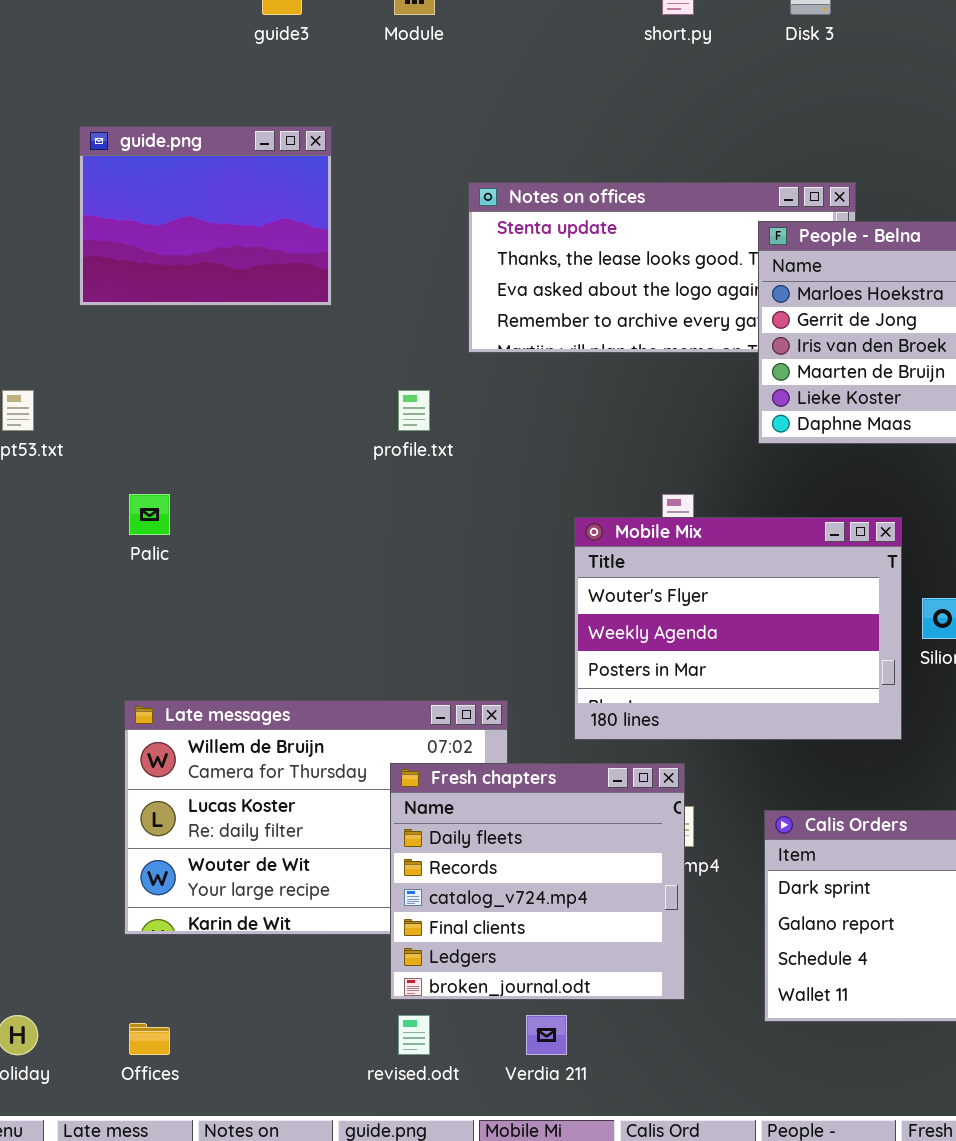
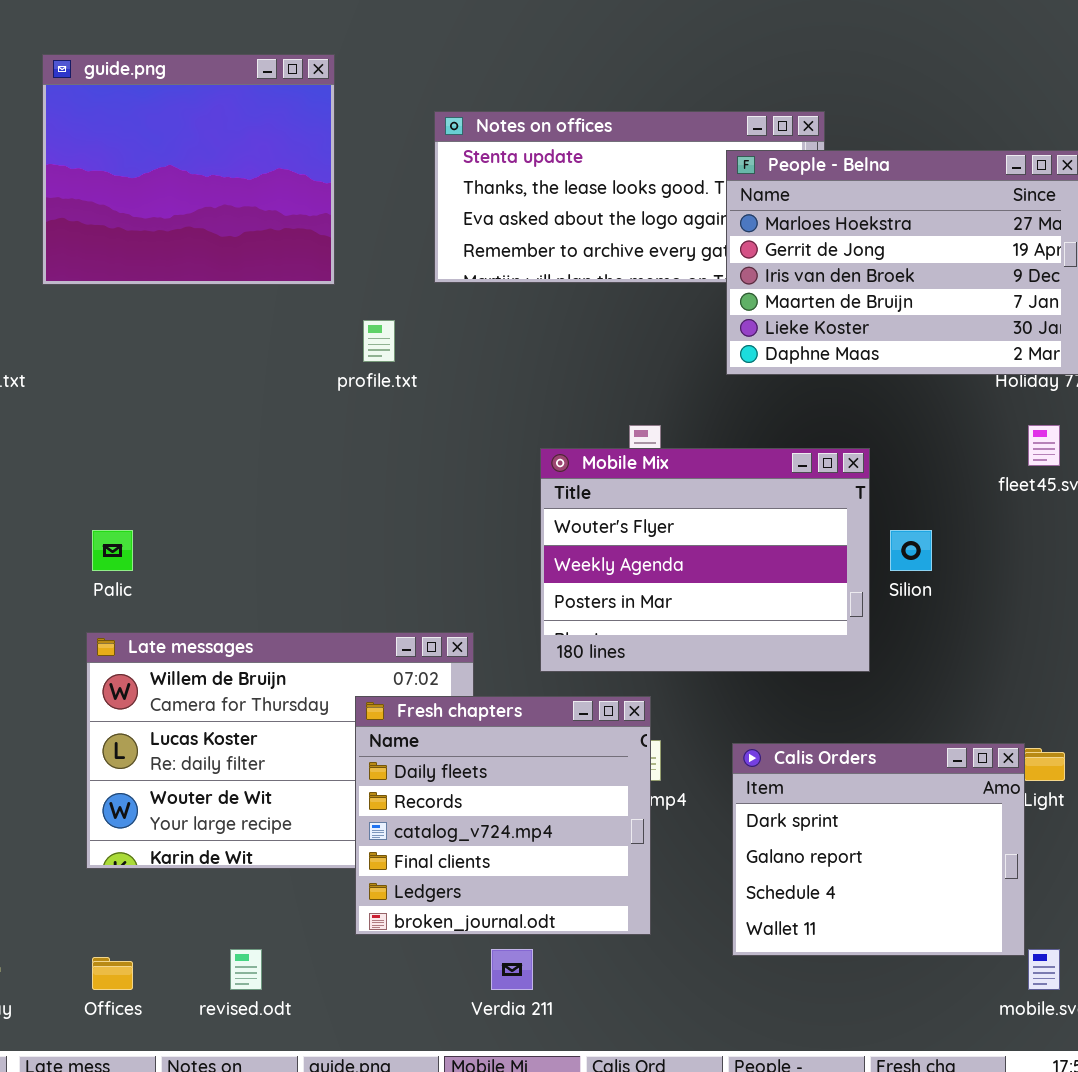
guide.png: [79,126,332,306] -> [42,54,335,285], resized
Palic: [129,494,170,535] -> [92,530,133,571], moved
revised.odt: [398,1015,430,1055] -> [230,949,262,990], moved

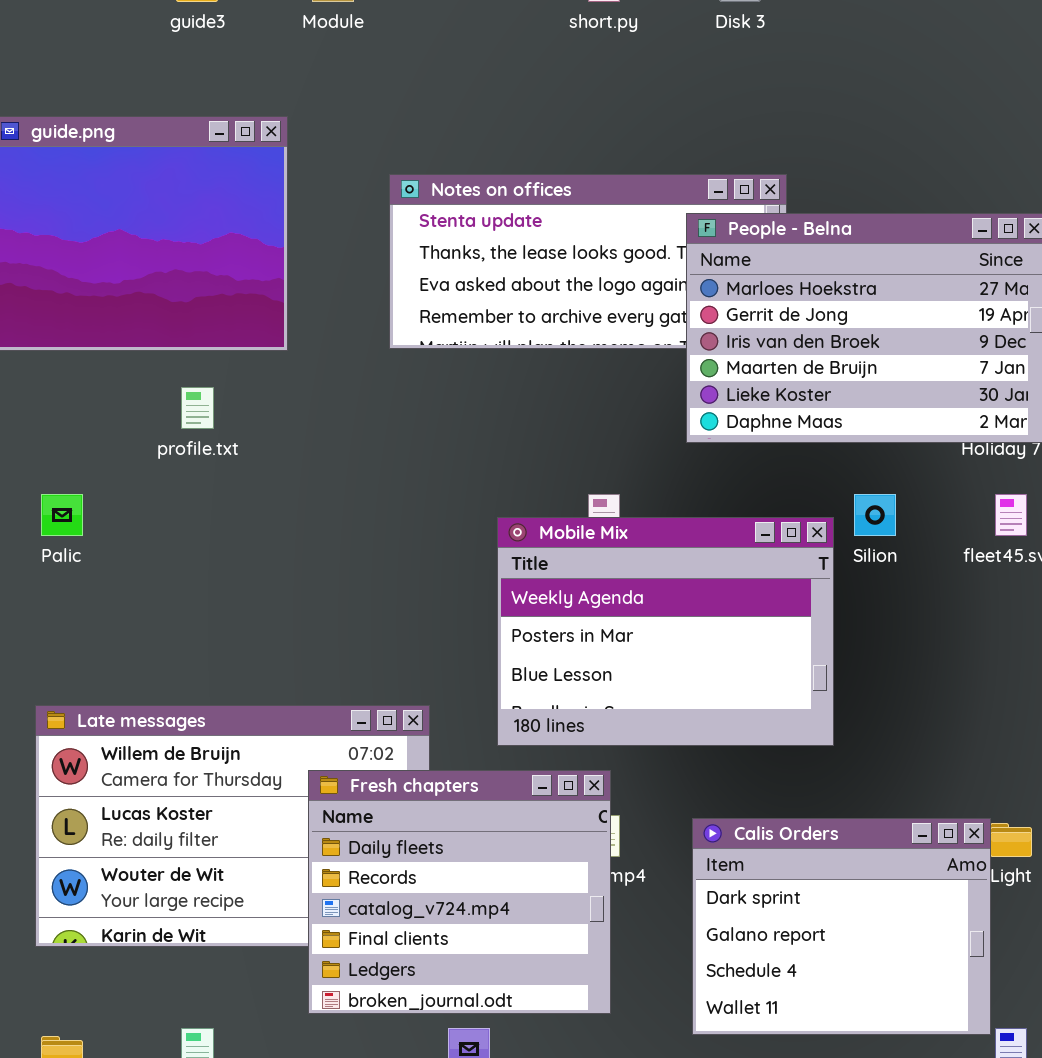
profile.txt: [363,320,395,362] -> [181,387,214,429], moved
Mobile Mix: [540,448,870,672] -> [497,517,834,746], scrolled down 1 row
Palic: [92,530,133,571] -> [41,494,83,536], moved
Silion: [890,530,932,571] -> [854,494,896,536], moved

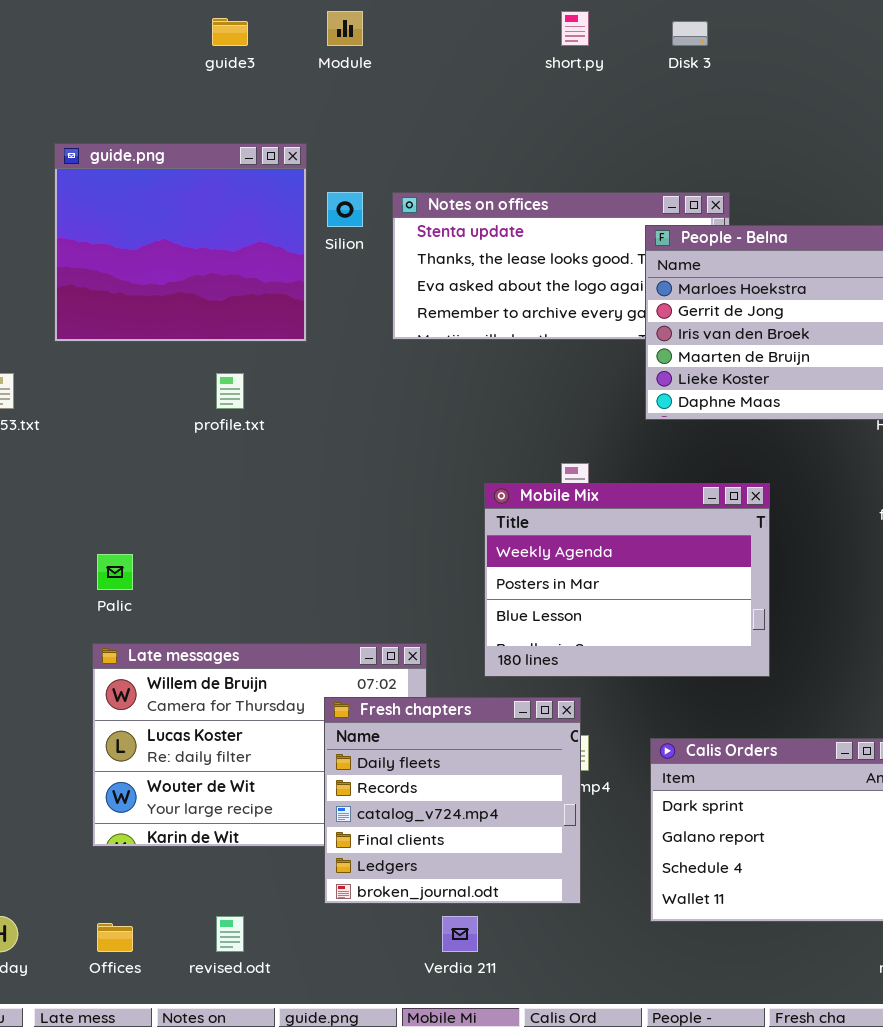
Palic: [41,494,83,536] -> [97,554,133,590], moved
Silion: [854,494,896,536] -> [327,192,363,227], moved

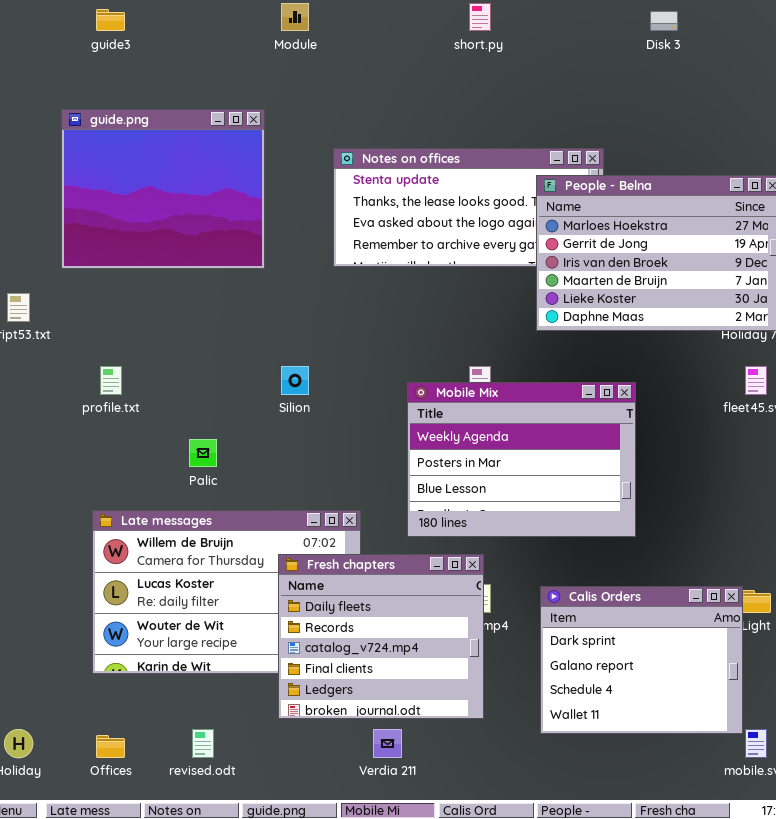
guide3: [212,18,248,46] -> [96,9,125,31], moved
Disk 3: [672,21,708,46] -> [650,11,678,31], moved
Silion: [327,192,363,227] -> [281,366,309,395], moved
profile.txt: [216,373,244,409] -> [100,366,122,395], moved
Palic: [97,554,133,590] -> [189,439,217,467], moved

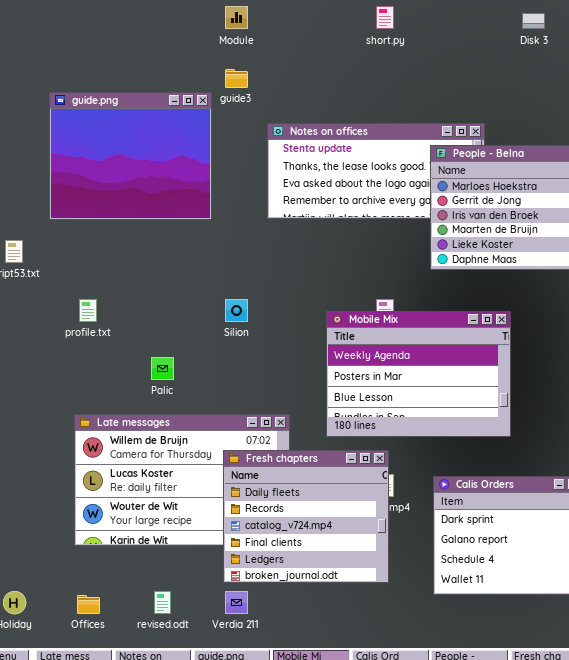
guide3: [96,9,125,31] -> [225,69,248,88], moved
Verdia 211: [373,729,402,758] -> [225,591,248,614], moved

